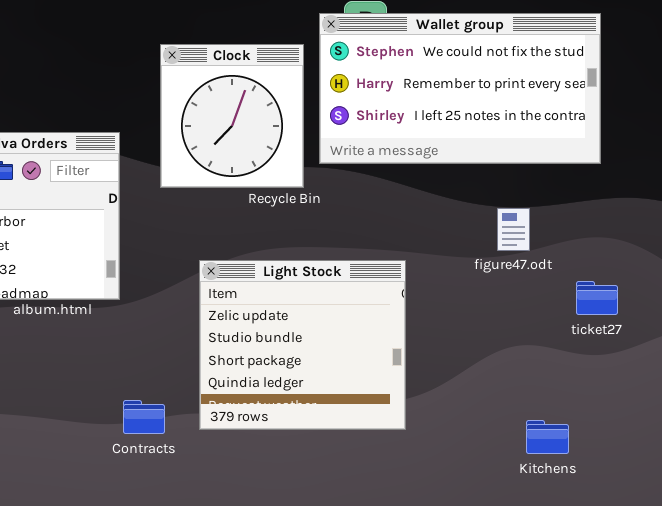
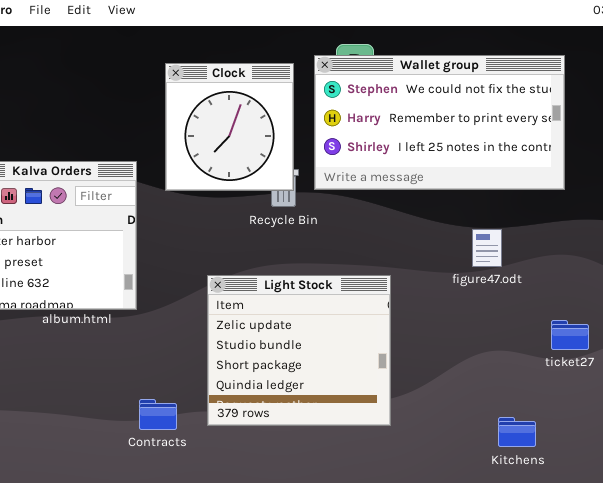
Clock: [160,44,304,188] -> [165,63,294,191], moved
ticket27: [576,281,618,315] -> [551,320,589,350], moved

